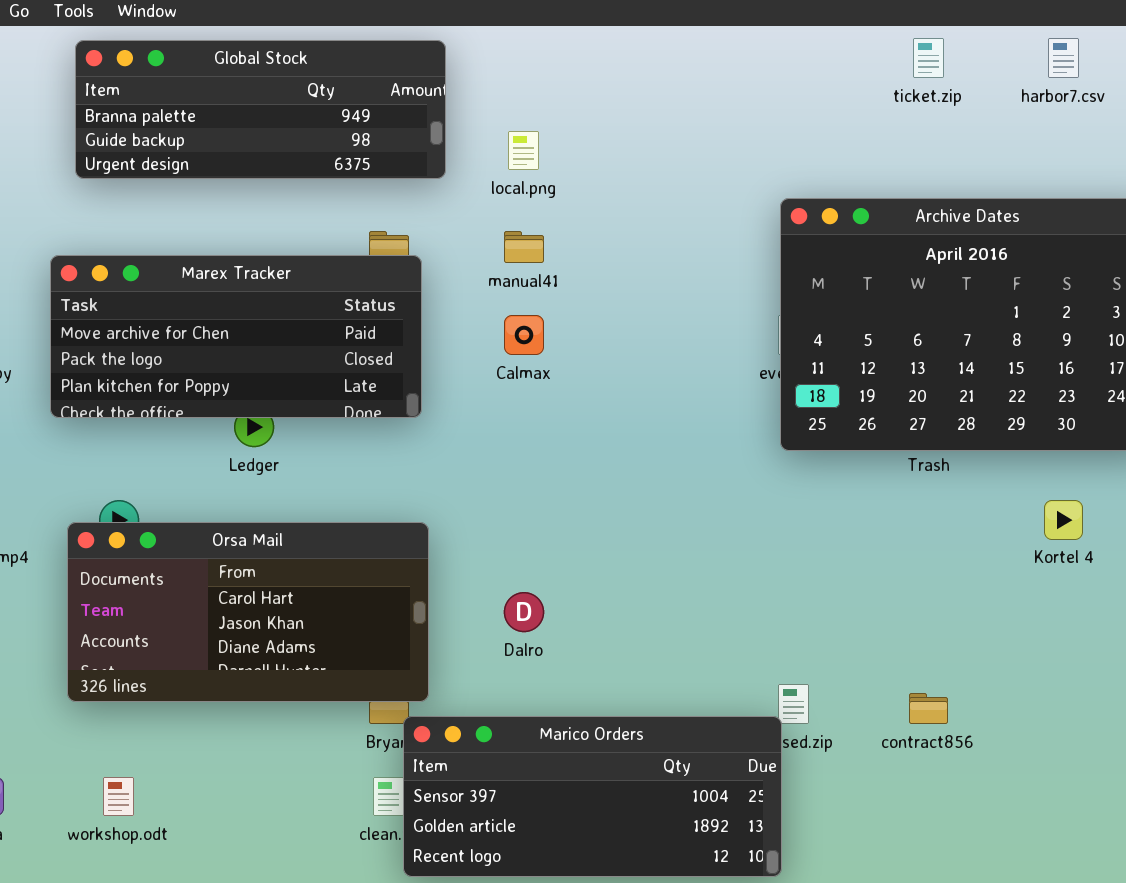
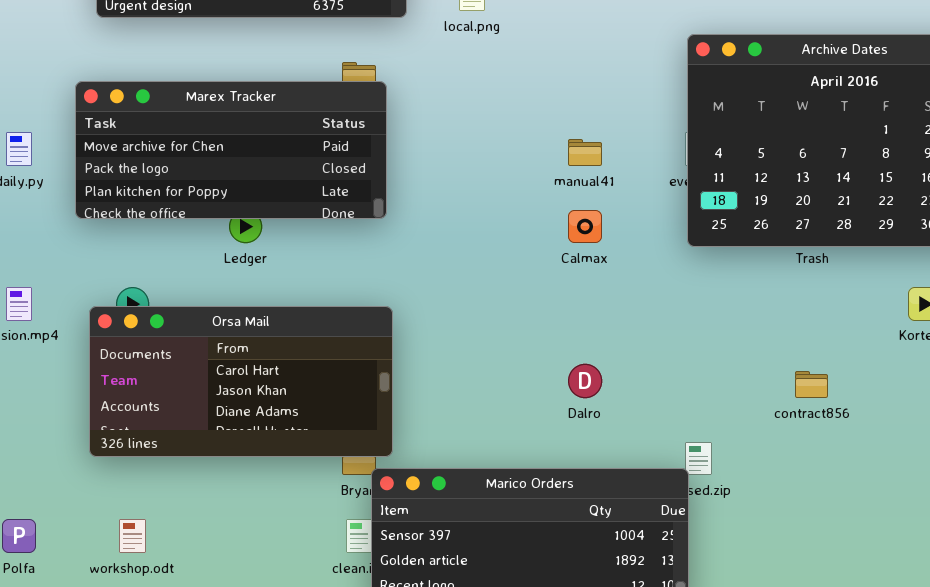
manual41: [504,231,544,263] -> [568,139,602,166], moved
Calmax: [504,315,544,355] -> [568,210,602,243], moved
Dalro: [504,592,544,632] -> [568,364,602,398], moved
contract856: [909,693,948,724] -> [795,371,828,398], moved

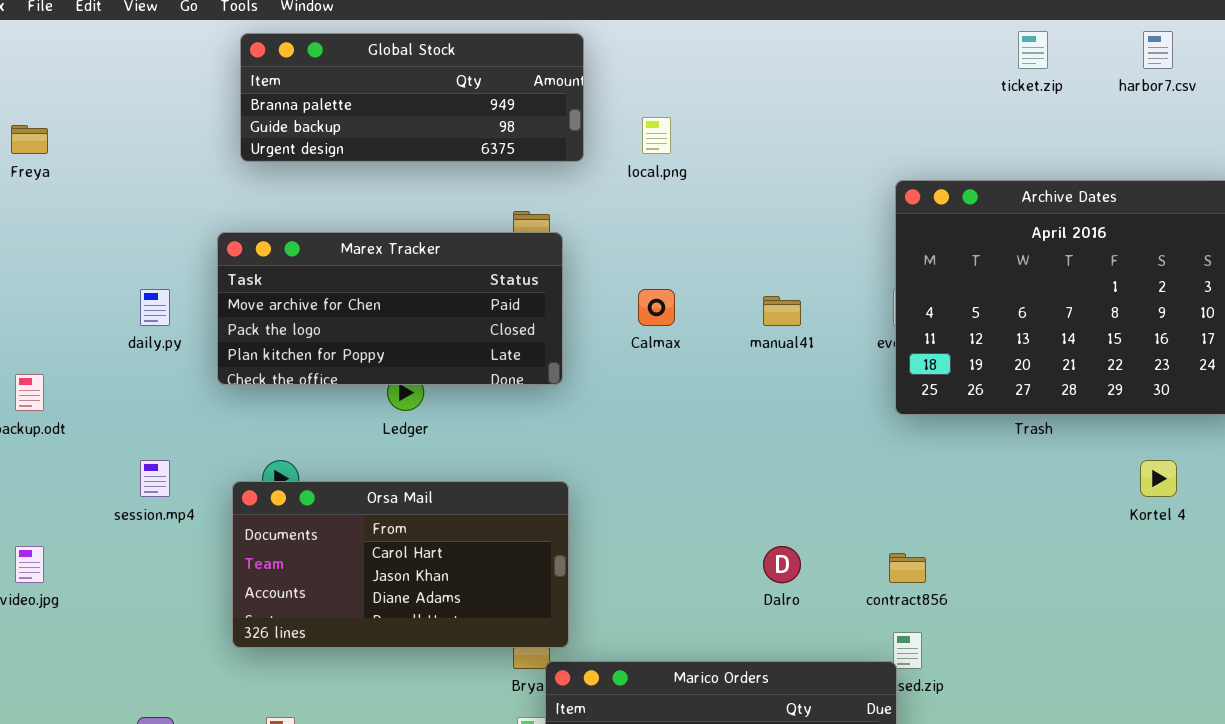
Calmax: [568,210,602,243] -> [638,289,675,326], moved
contract856: [795,371,828,398] -> [889,553,926,583], moved

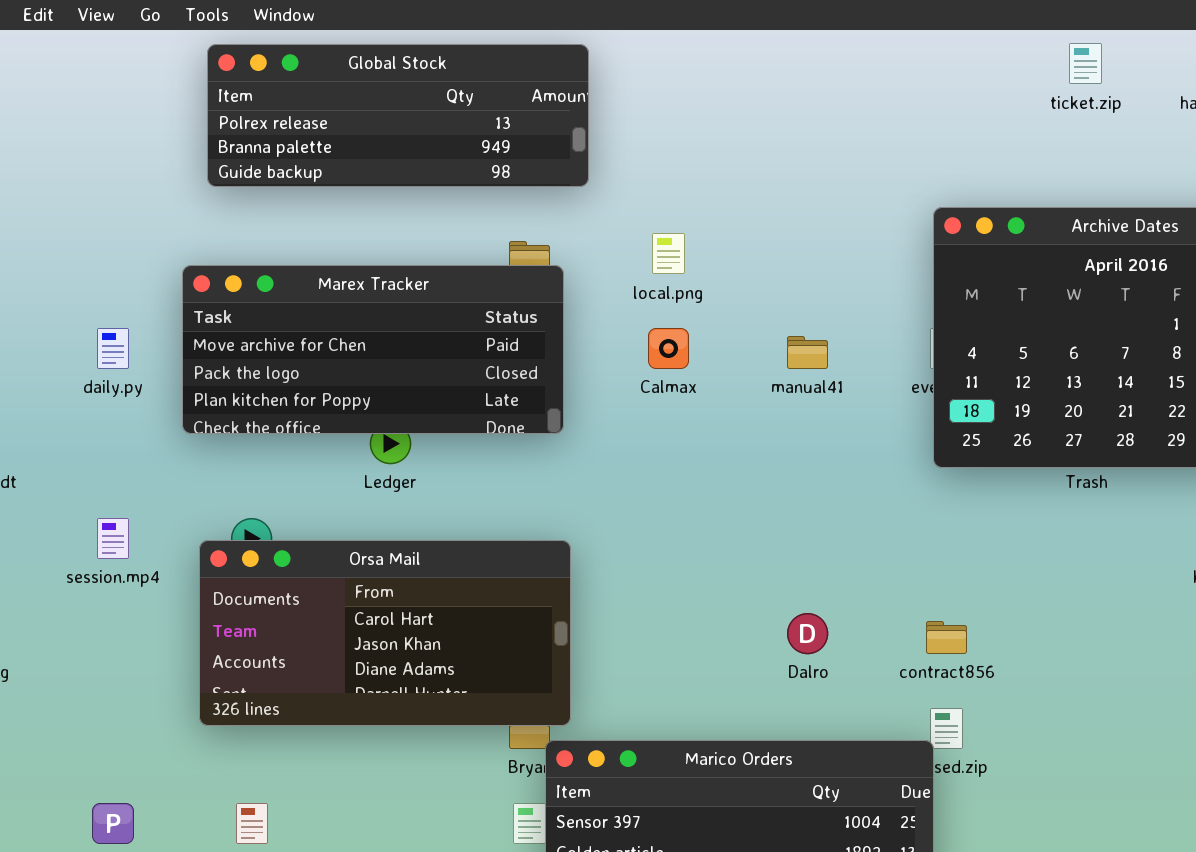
Global Stock: [240,33,584,162] -> [207,44,589,187], scrolled up 1 row
local.png: [642,117,671,154] -> [652,233,685,274], moved

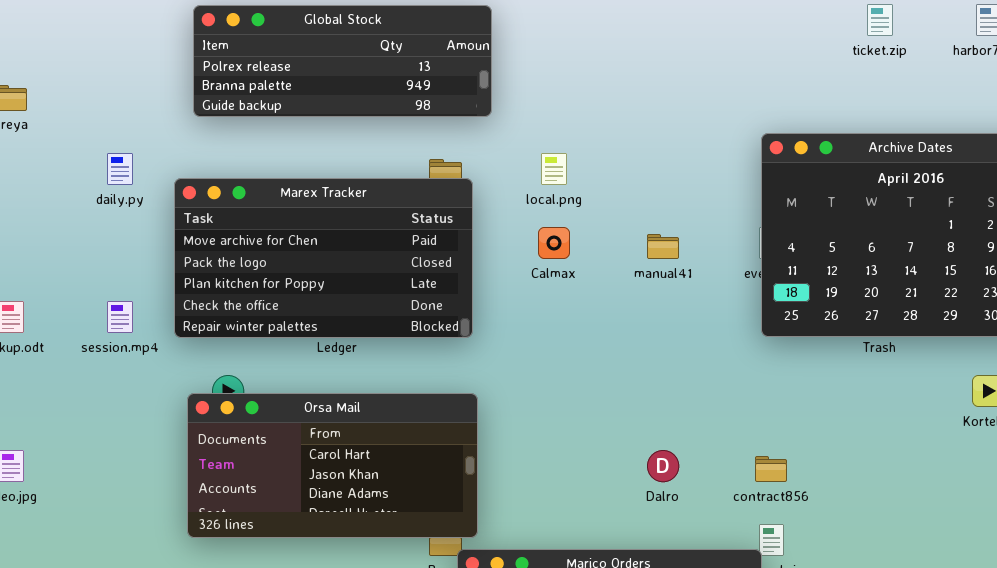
Marex Tracker: [182,265,564,434] -> [174,178,473,338], resized
daily.py: [97,328,129,369] -> [107,153,133,185], moved
session.mp4: [97,518,129,559] -> [107,301,133,333], moved

